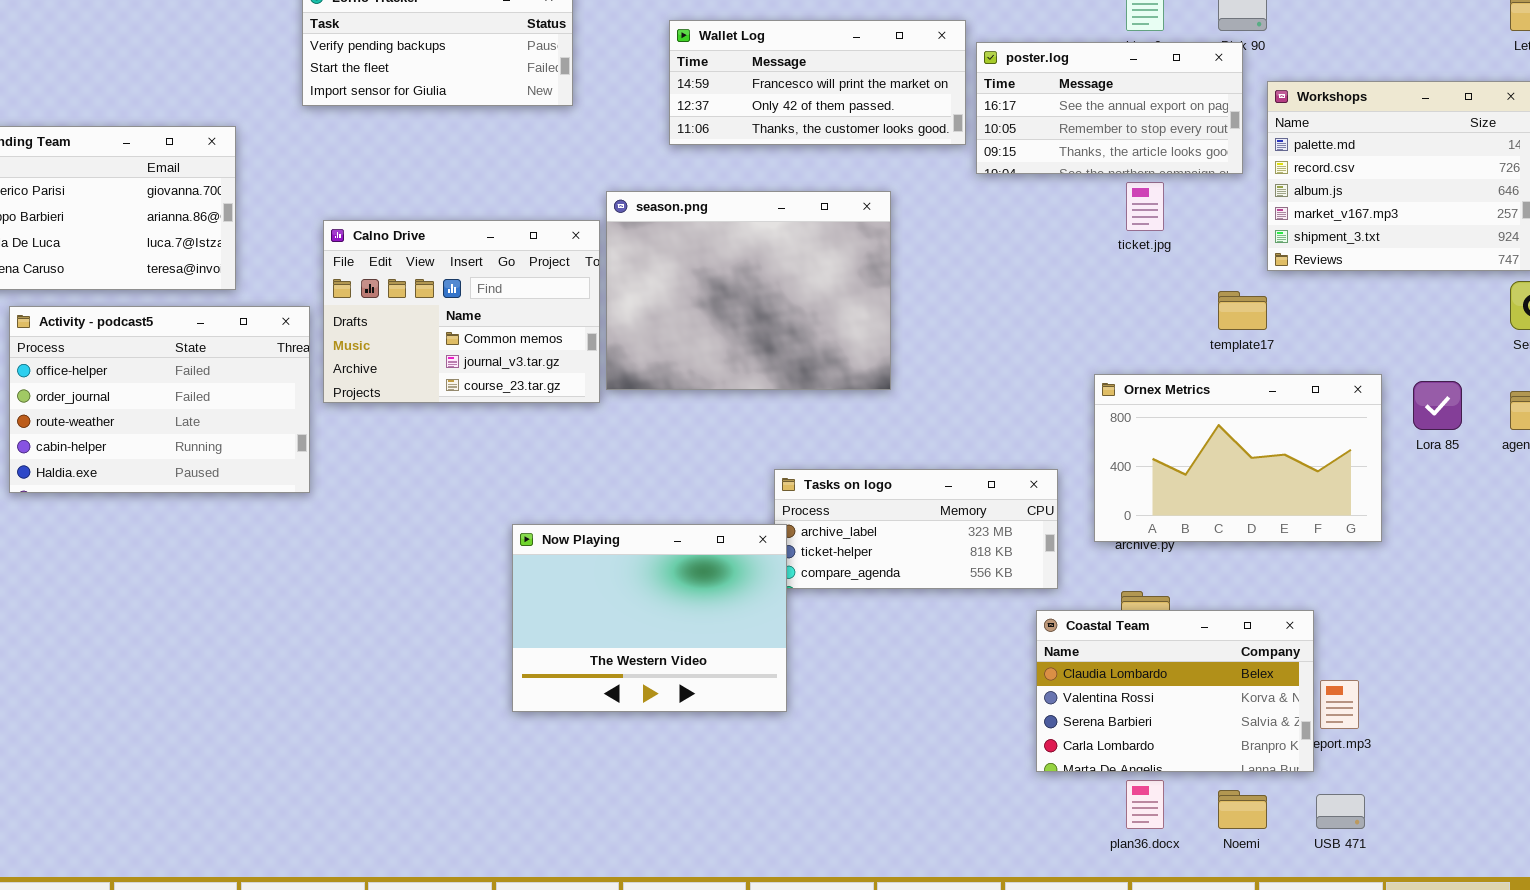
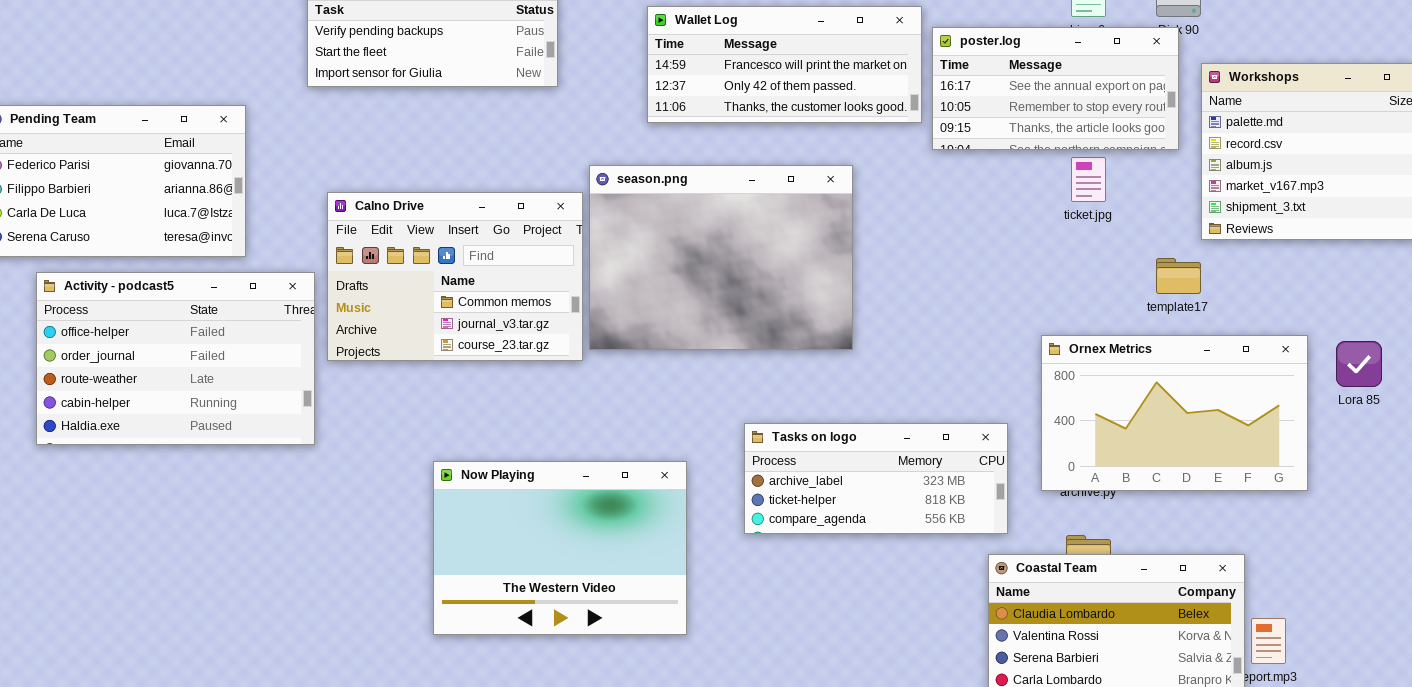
Now Playing: [512,524,787,712] -> [433,461,687,635], moved

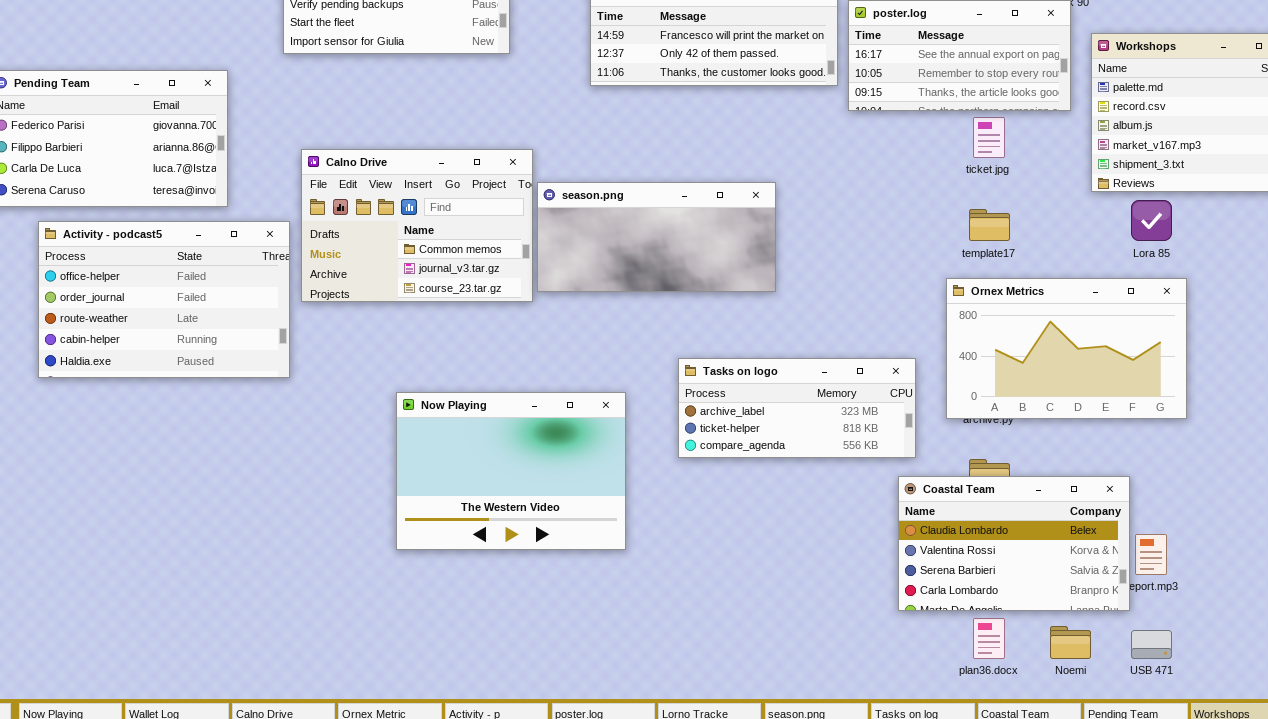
season.png: [589,165,853,350] -> [537,182,776,292], resized
template17: [1156,258,1201,294] -> [969,209,1010,241], moved
Lora 85: [1336,341,1382,387] -> [1131,200,1172,241], moved

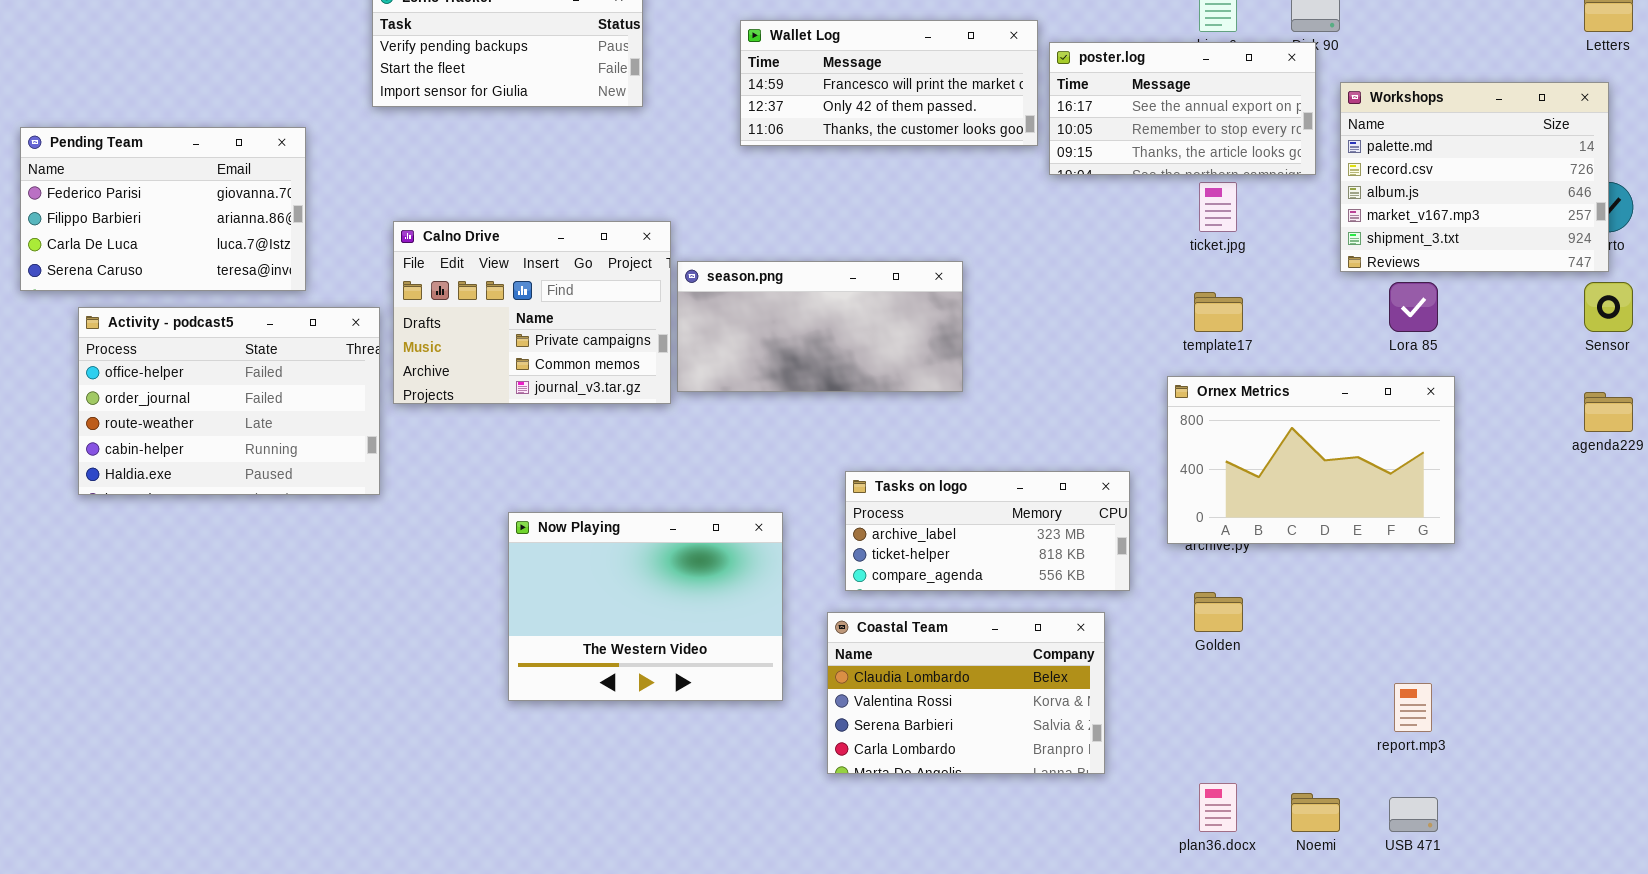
Calno Drive: [301,149,533,302] -> [393,221,671,404], scrolled up 1 row
Coastal Team: [898,476,1130,611] -> [827,612,1105,774], moved

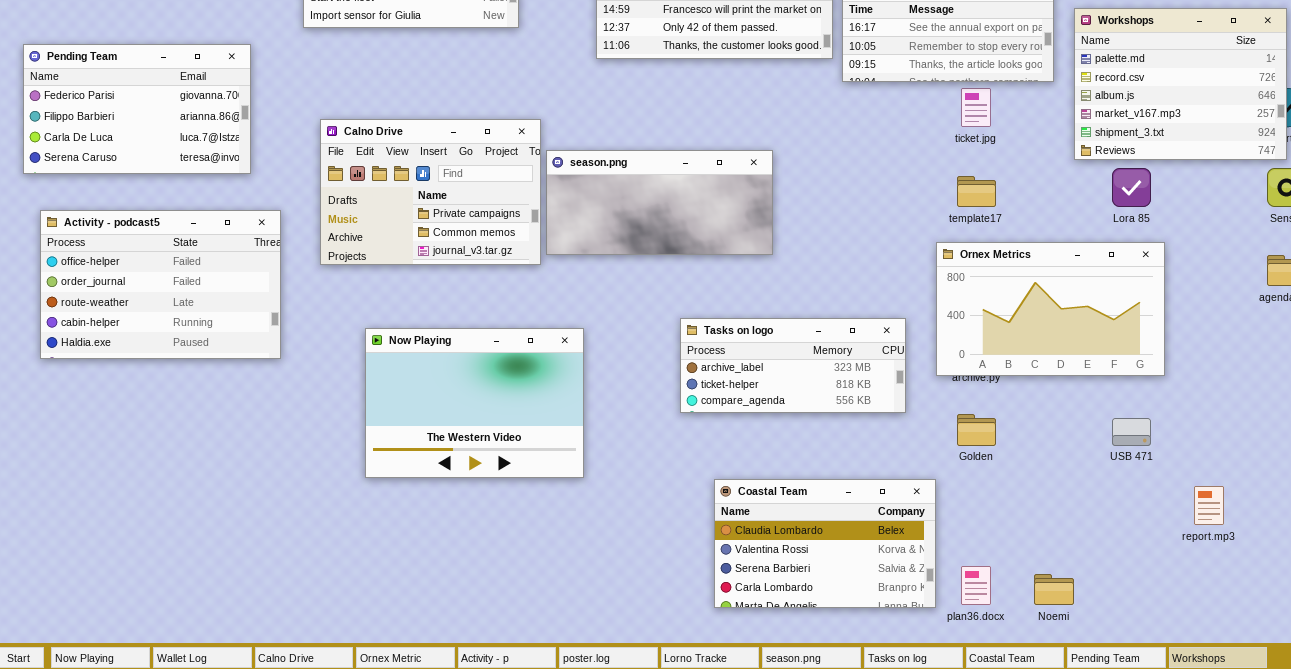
Activity - podcast5: [78,307,380,495] -> [40,210,281,359], moved
Now Playing: [508,512,783,701] -> [365,328,584,478], moved
Coastal Team: [827,612,1105,774] -> [714,479,936,608], moved
report.mp3: [1394,683,1432,732] -> [1194,486,1224,525], moved
USB 471: [1389,797,1438,832] -> [1112,418,1151,446], moved

